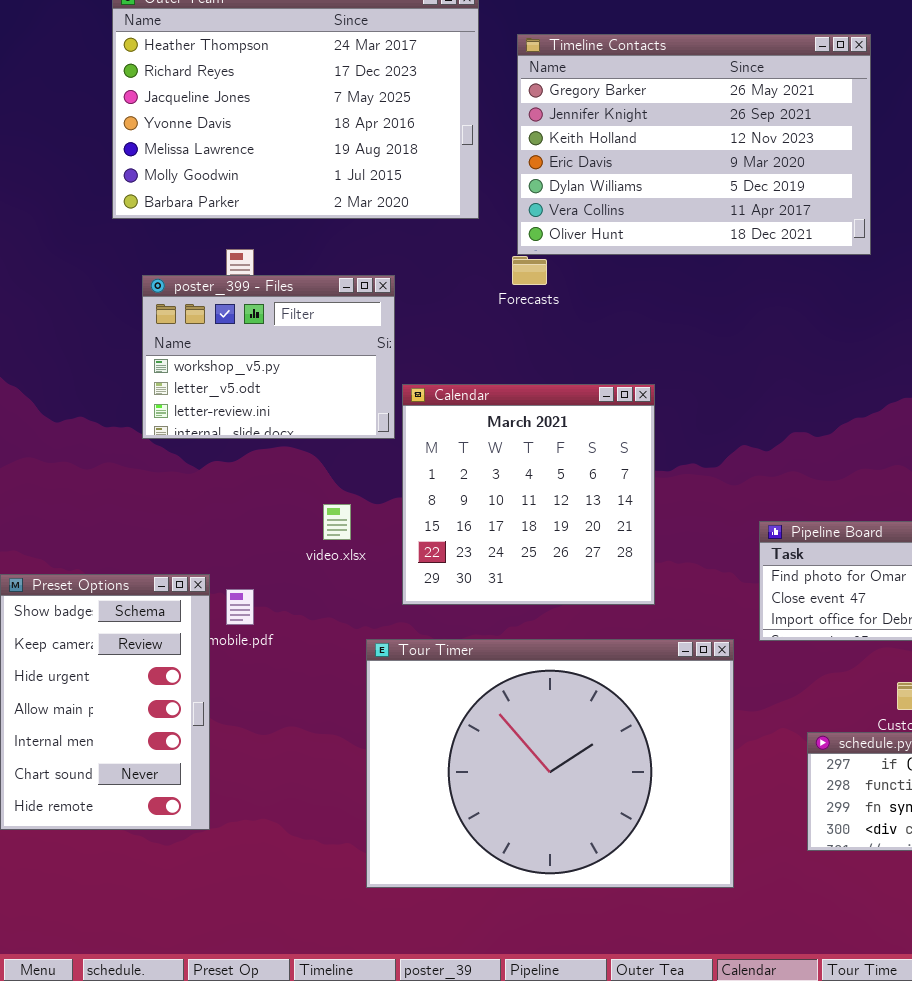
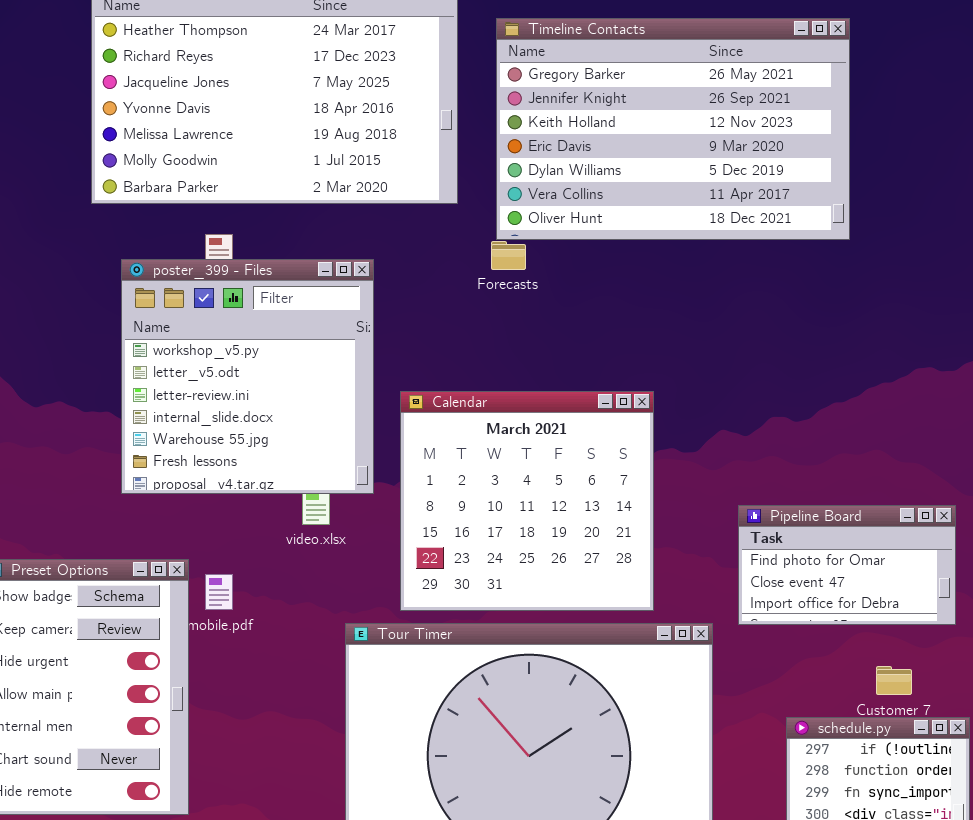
poster_399 - Files: [142,275,395,439] -> [121,259,374,494], resized
Calendar: [402,384,655,605] -> [400,391,654,611], moved

